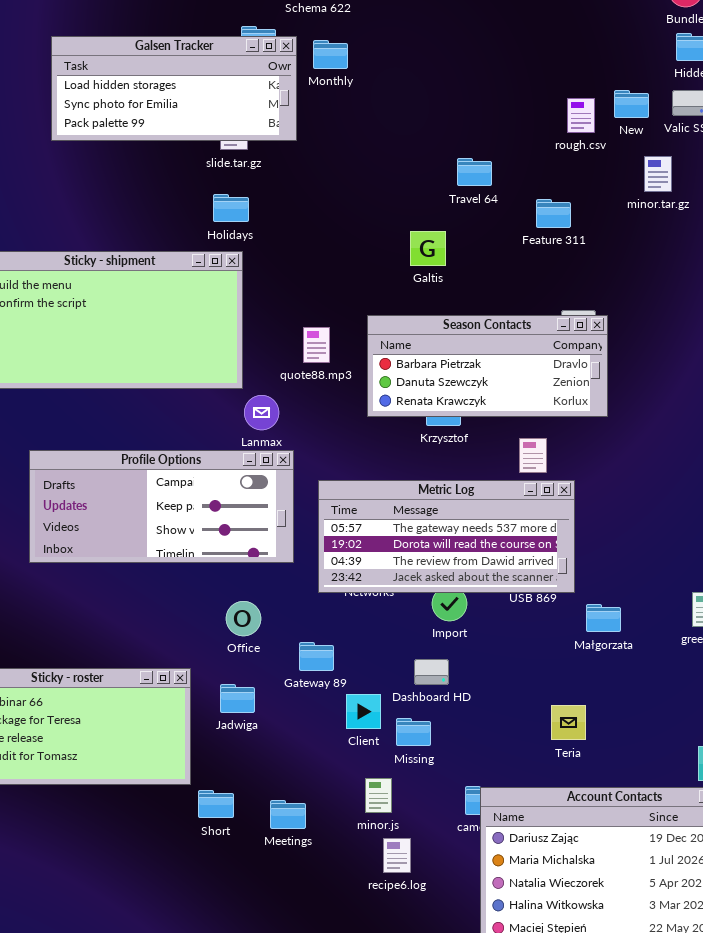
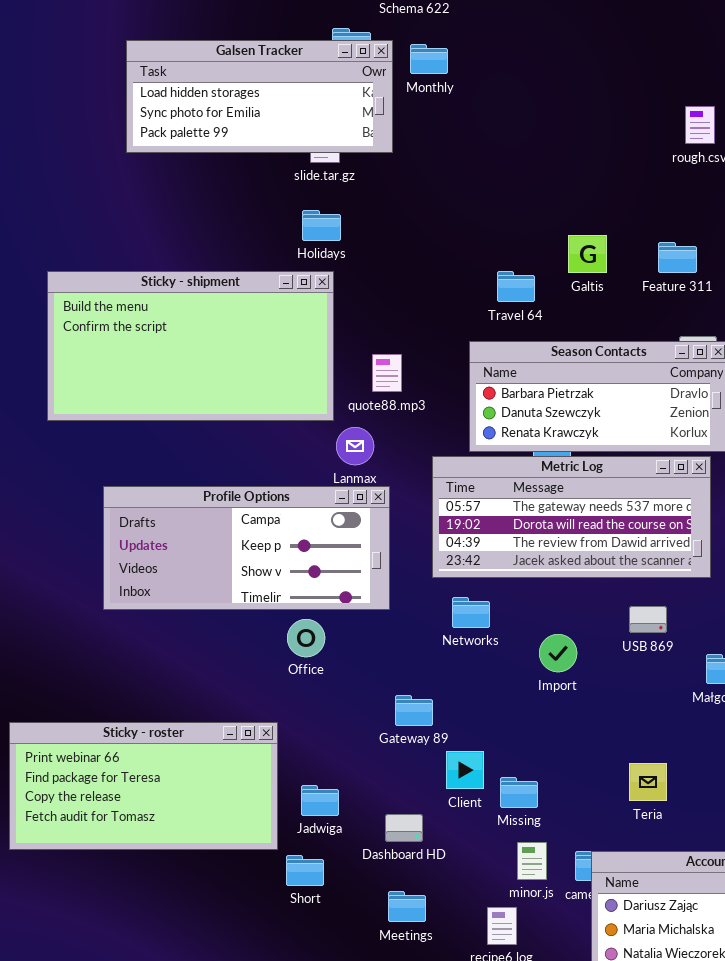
Travel 64: [457,158,492,186] -> [497,271,535,302], moved
Feature 311: [536,199,571,228] -> [658,242,697,273], moved
Galtis: [410,231,446,266] -> [568,235,607,273], moved
quote88.mp3: [303,327,330,363] -> [372,354,402,392], moved
Metric Log: [318,480,575,593] -> [432,456,711,578], moved
Office: [226,601,261,636] -> [287,619,325,657], moved
Dashboard HD: [414,659,449,685] -> [385,814,423,842], moved
Jadwiga: [220,684,255,713] -> [301,785,339,816], moved
Teria: [551,705,586,740] -> [629,763,667,801], moved
minor.js: [365,778,392,813] -> [517,842,547,880], moved
Meetings: [270,800,306,829] -> [388,891,426,922], moved

